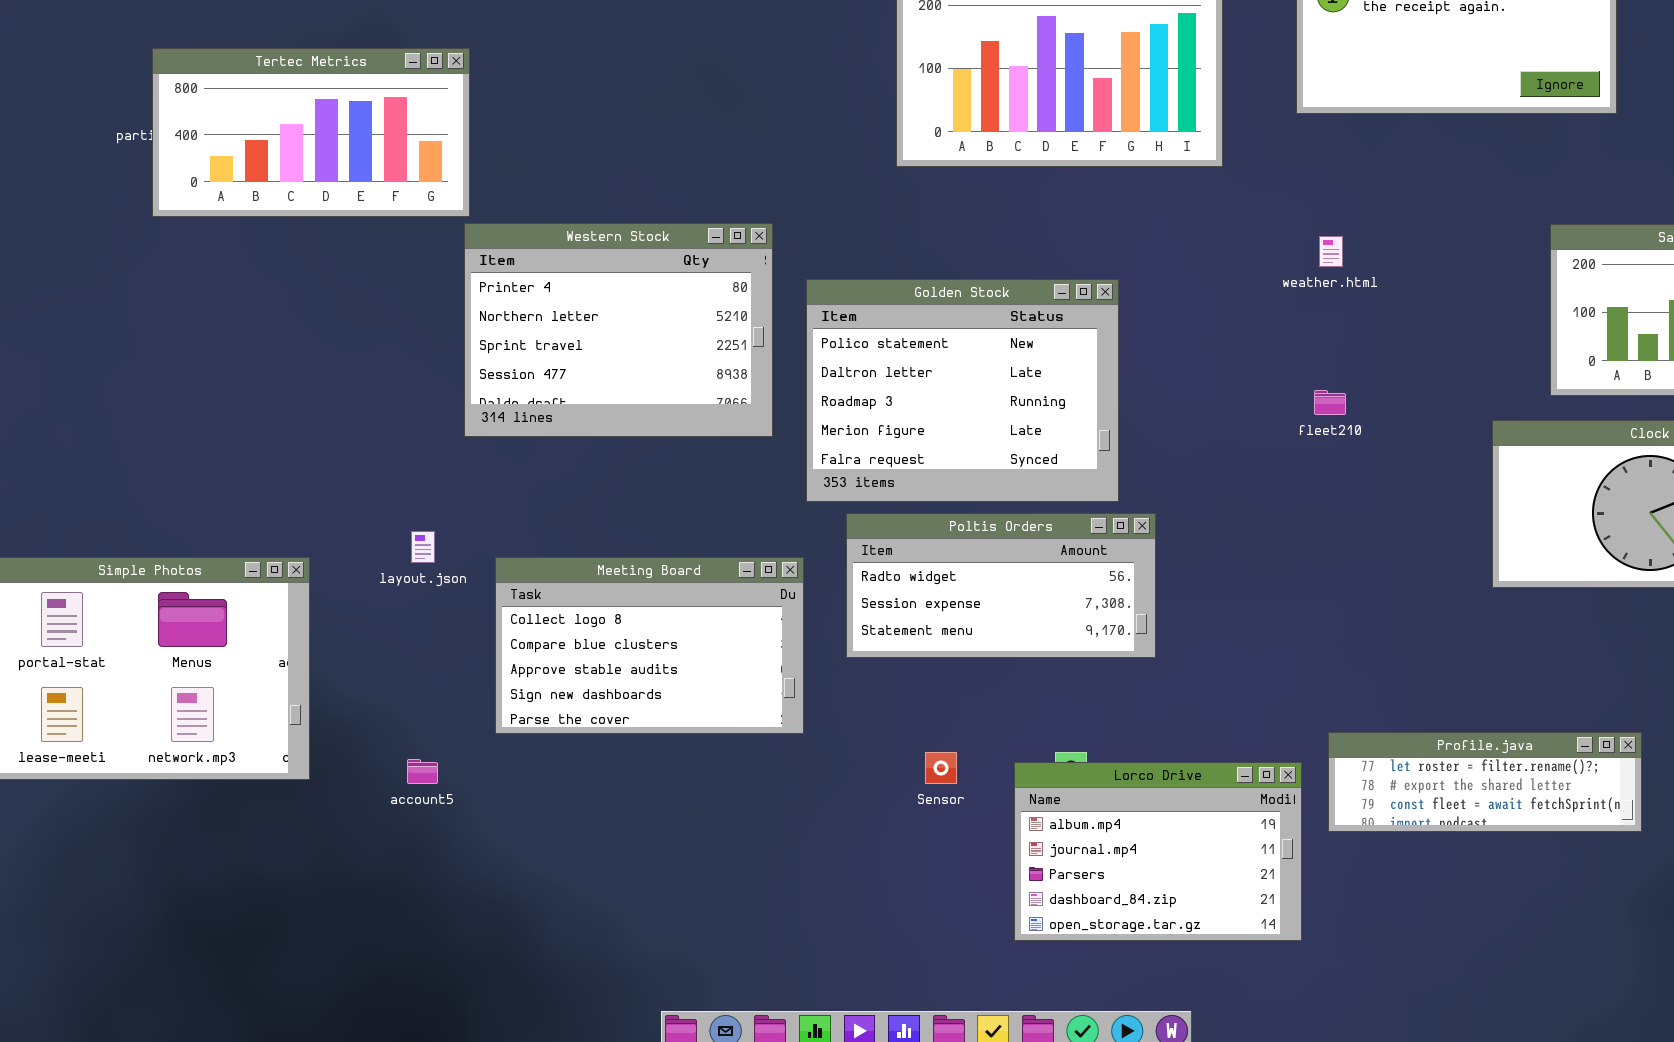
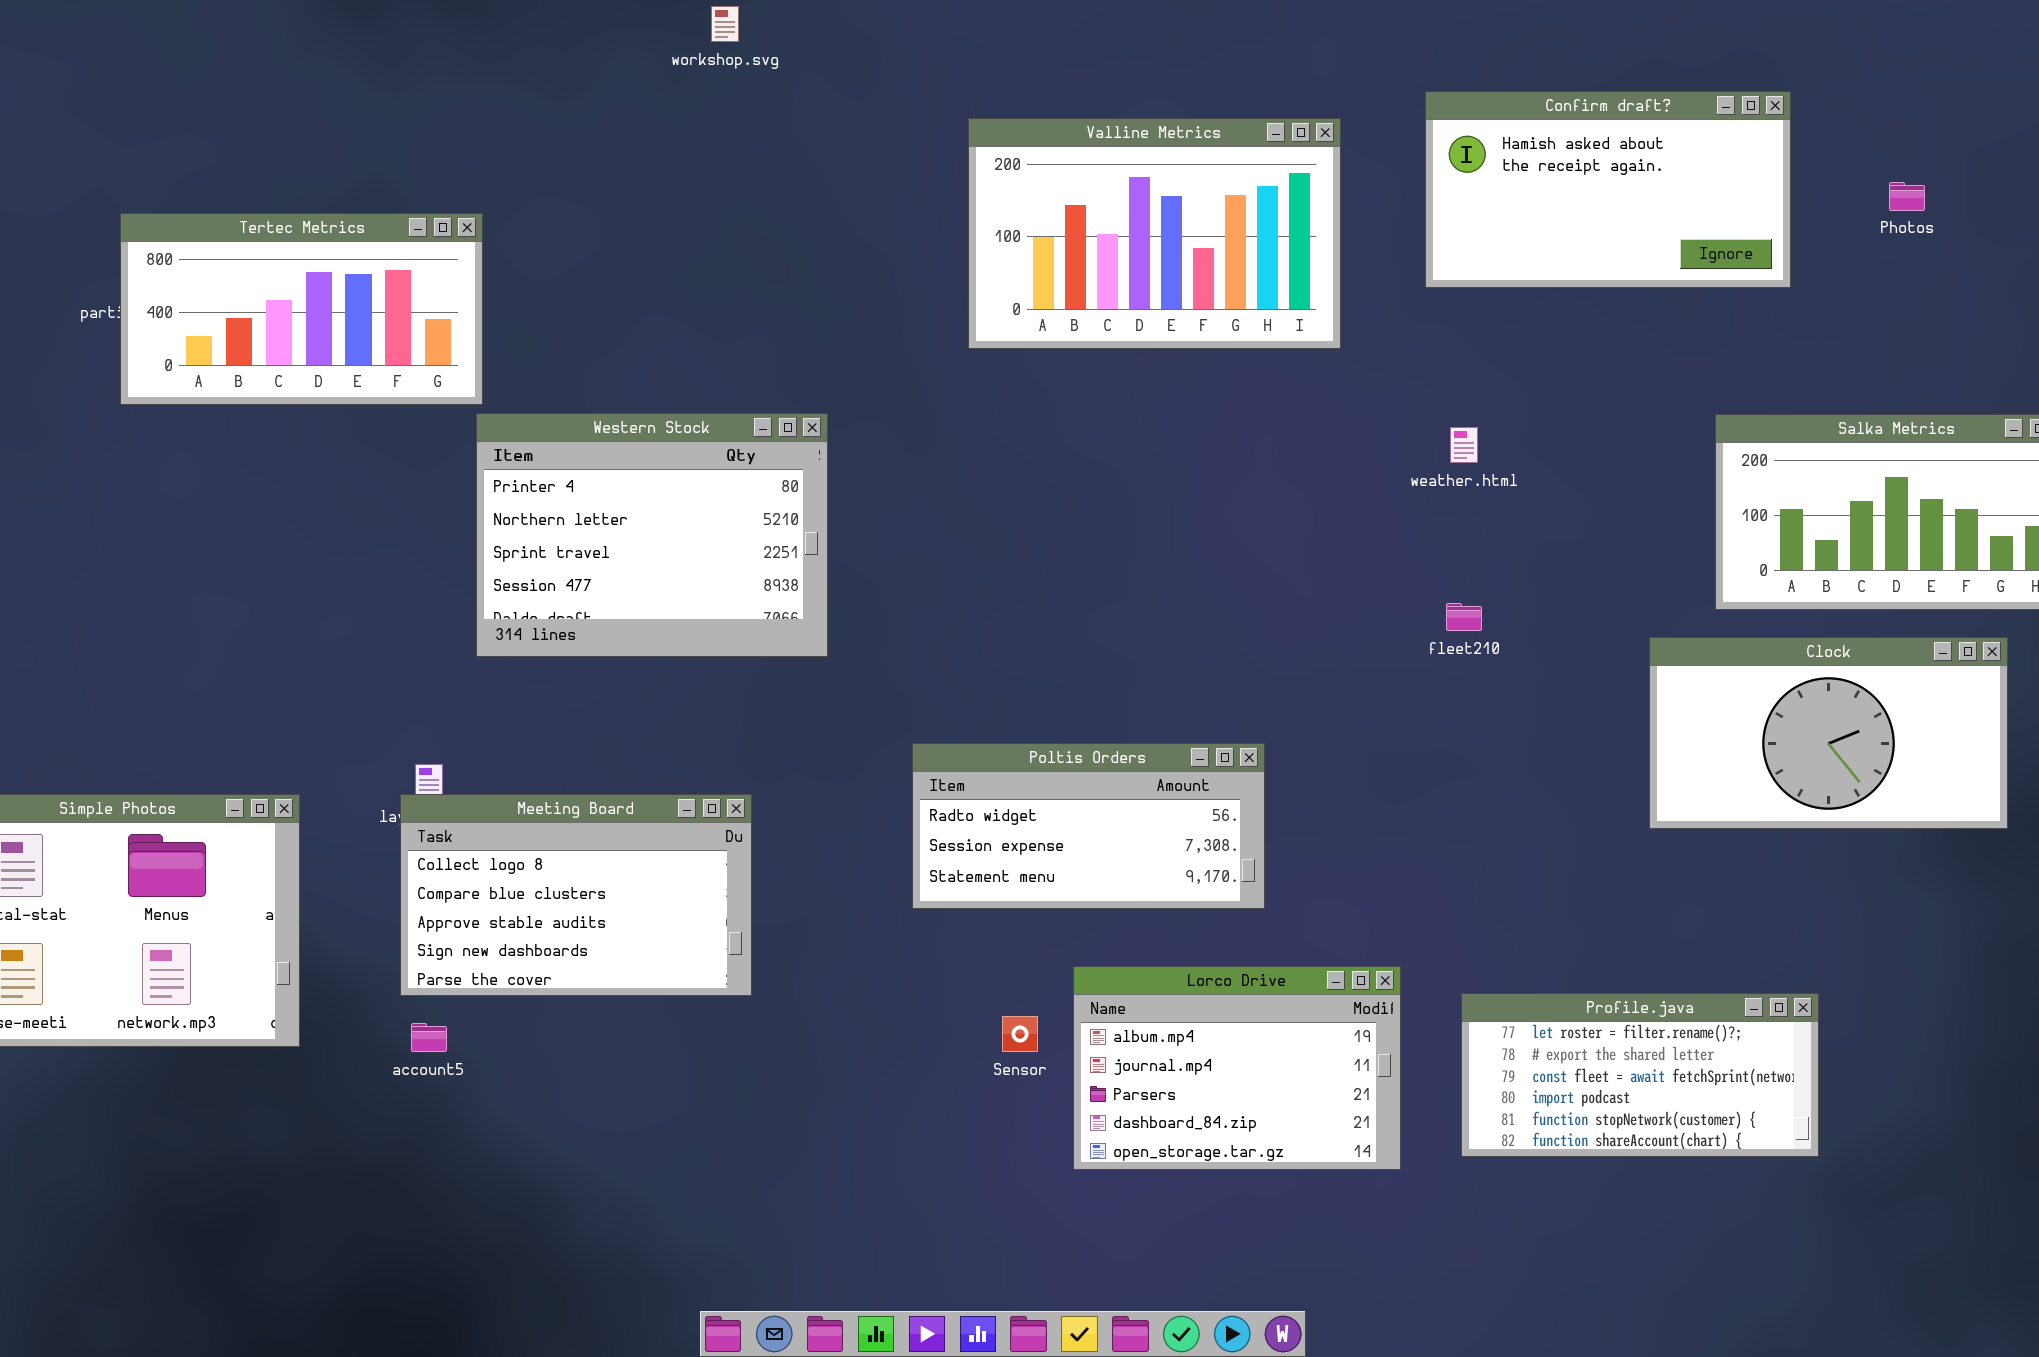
Golden Stock: [806,279,1119,502] -> none, closed
Meeting Board: [495,557,804,734] -> [400,794,752,996], moved
Profile.java: [1328,732,1642,832] -> [1461,993,1819,1157], resized
Lorco Drive: [1014,762,1302,941] -> [1073,966,1401,1170], moved

